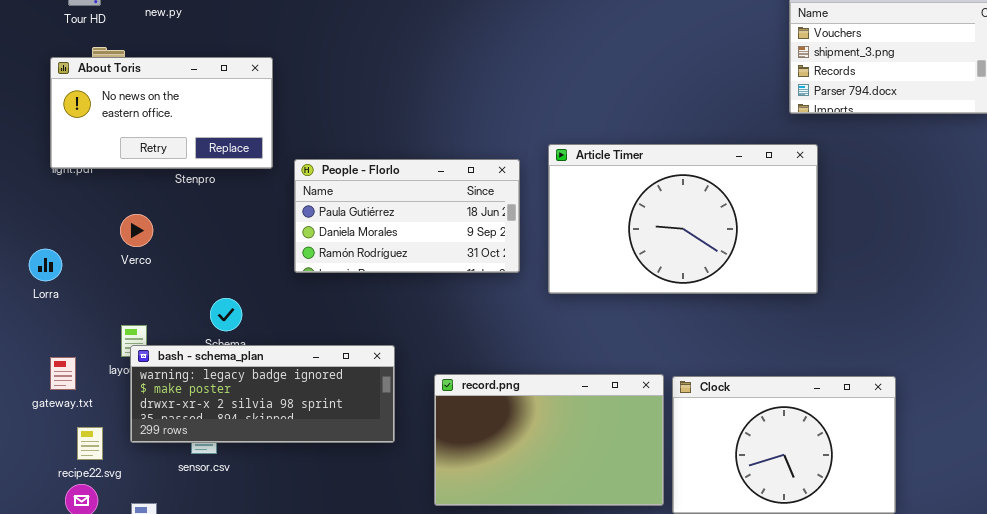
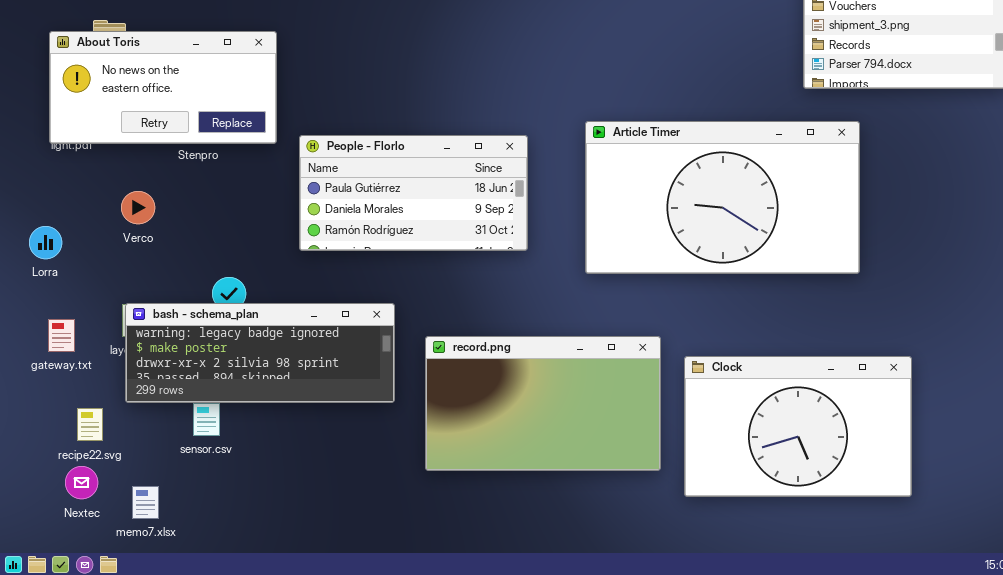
Article Timer: [548,144,818,294] -> [585,121,860,274], moved
bash - schema_plan: [130,345,395,443] -> [125,303,395,403], moved
gateway.txt: [50,357,76,390] -> [48,319,75,352], moved
record.png: [434,374,664,506] -> [425,336,661,471], moved

